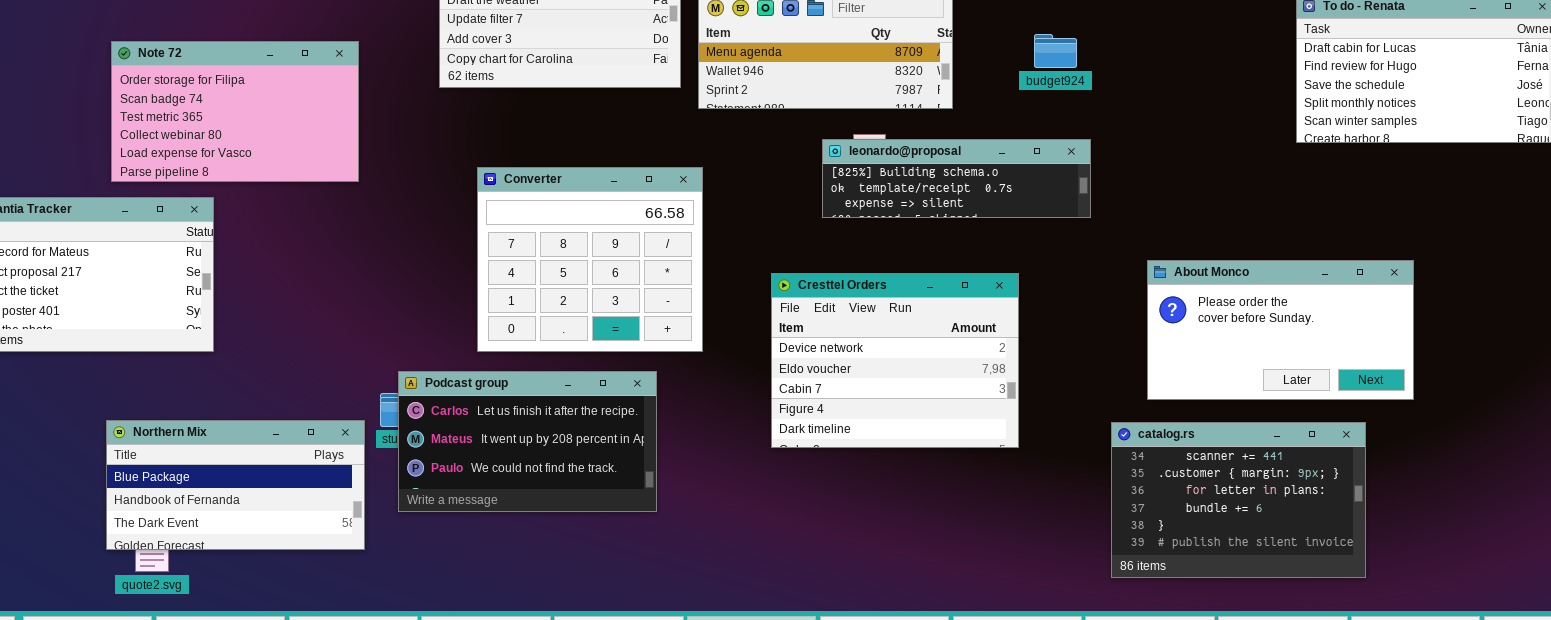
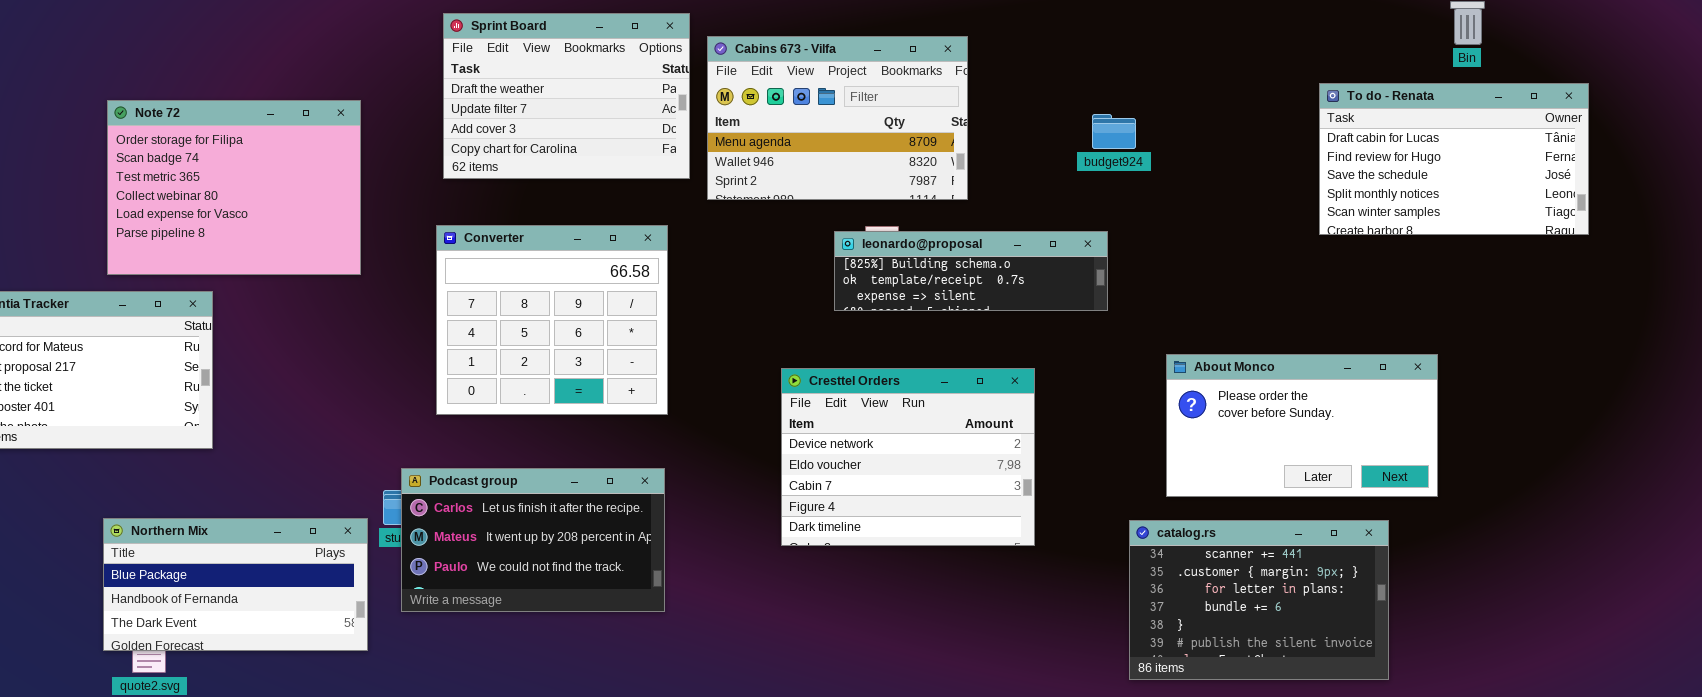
budget924: [1034,34,1077,68] -> [1092,114,1136,149], moved
Note 72: [111,41,359,182] -> [107,100,361,275], resized
Converter: [477,167,703,352] -> [436,225,668,415], moved

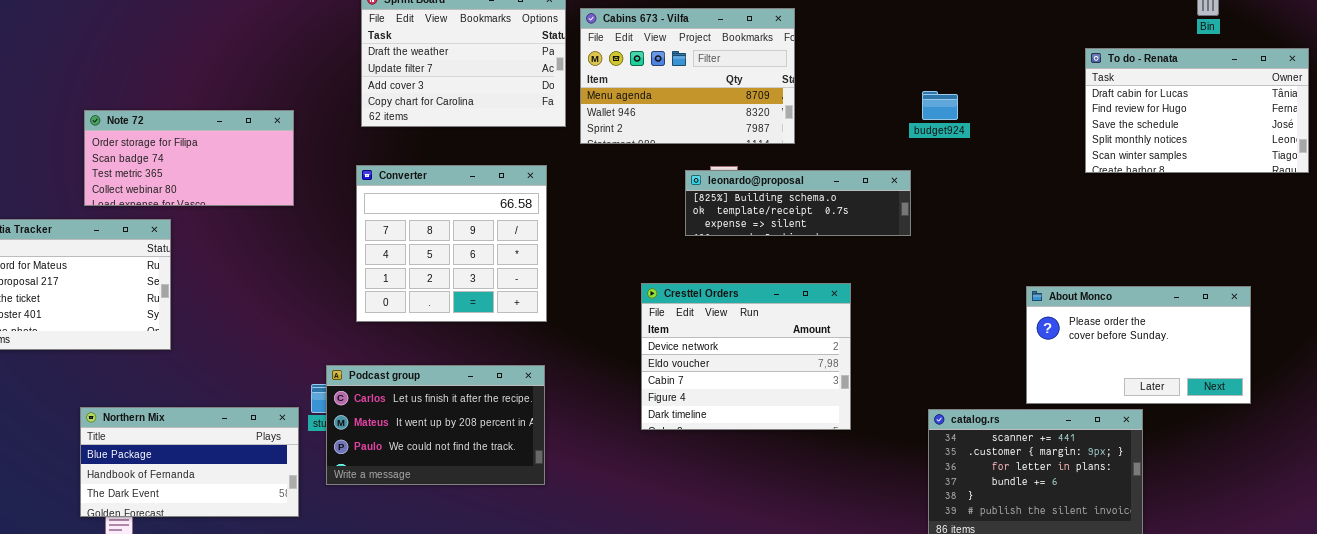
Note 72: [107,100,361,275] -> [84,110,294,206], resized
budget924: [1092,114,1136,149] -> [922,91,958,120], moved
About Monco: [1166,354,1438,497] -> [1026,286,1251,404], moved

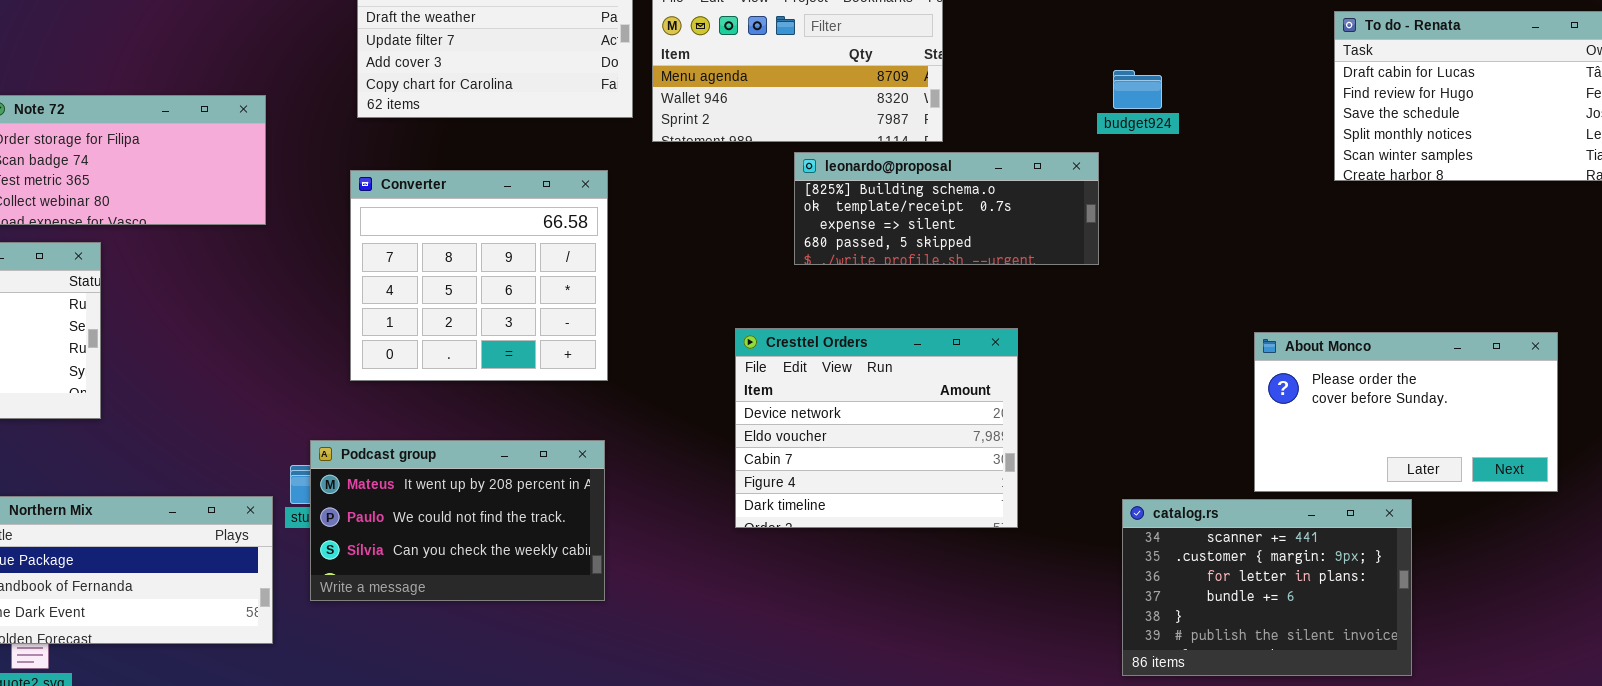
leonardo@proposal: [685,170,911,236] -> [794,152,1099,265], resized
Podcast group: [326,365,545,485] -> [310,440,605,601], scrolled down 1 row

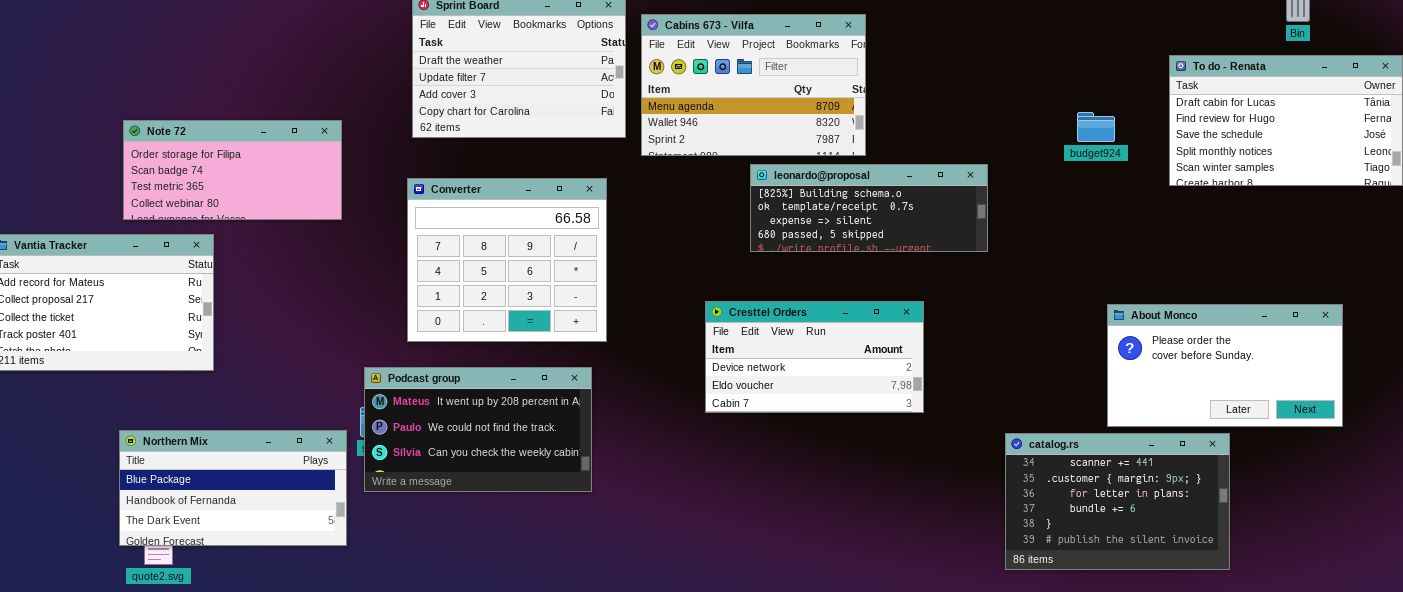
budget924: [1113,70,1162,109] -> [1077,112,1115,142], moved
Cresttel Orders: [735,328,1018,528] -> [705,301,924,413], resized
Podcast group: [310,440,605,601] -> [364,367,592,492], moved

